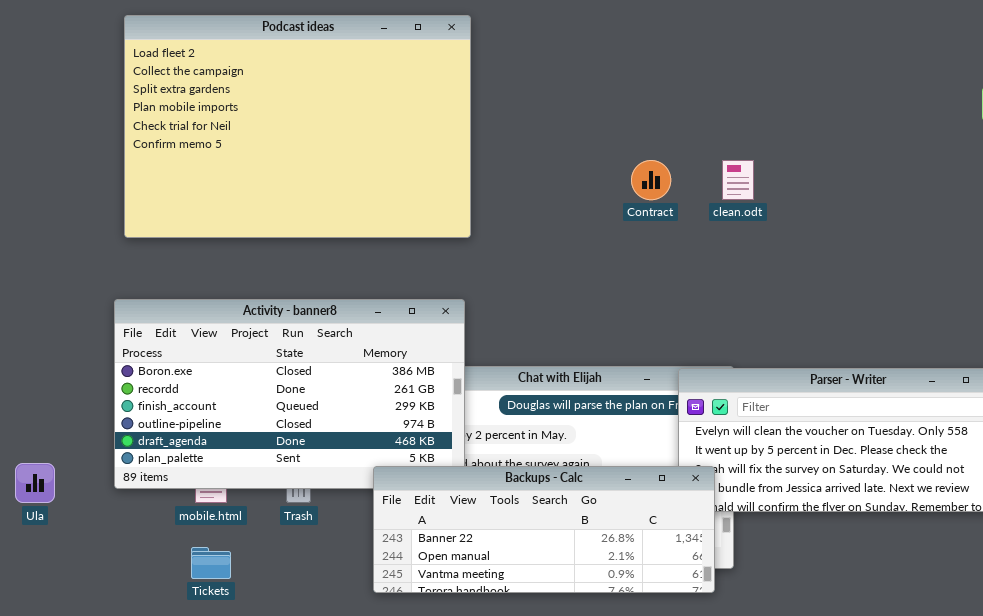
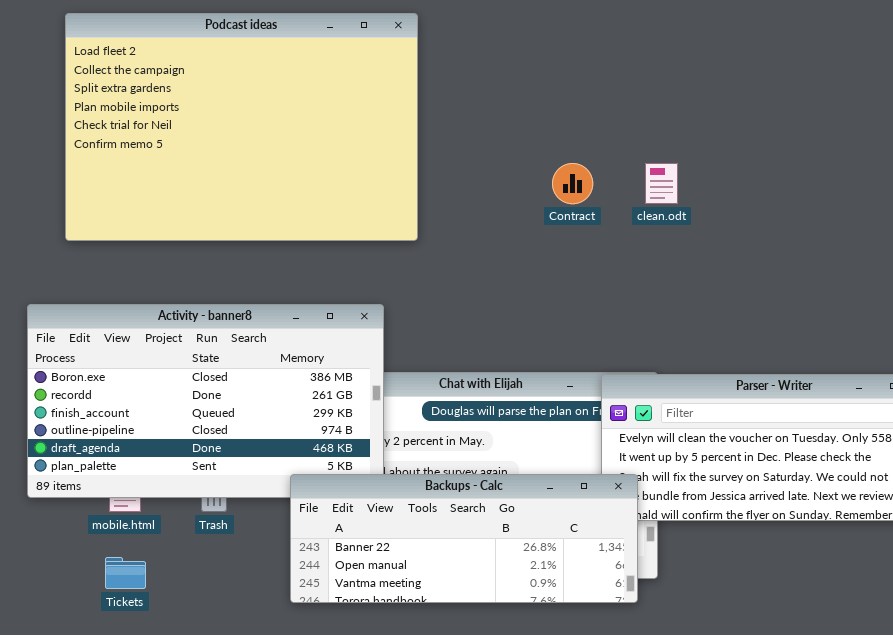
Podcast ideas: [124,15,471,238] -> [65,13,418,241], moved

